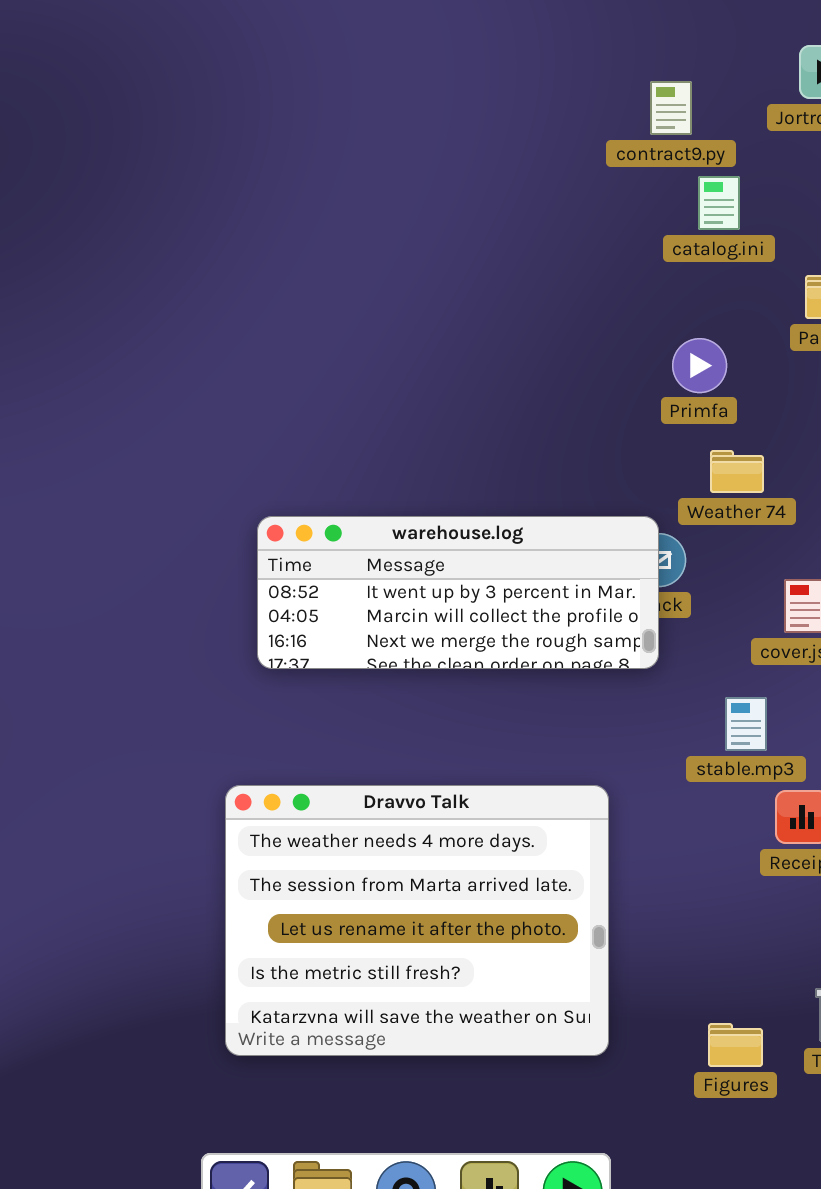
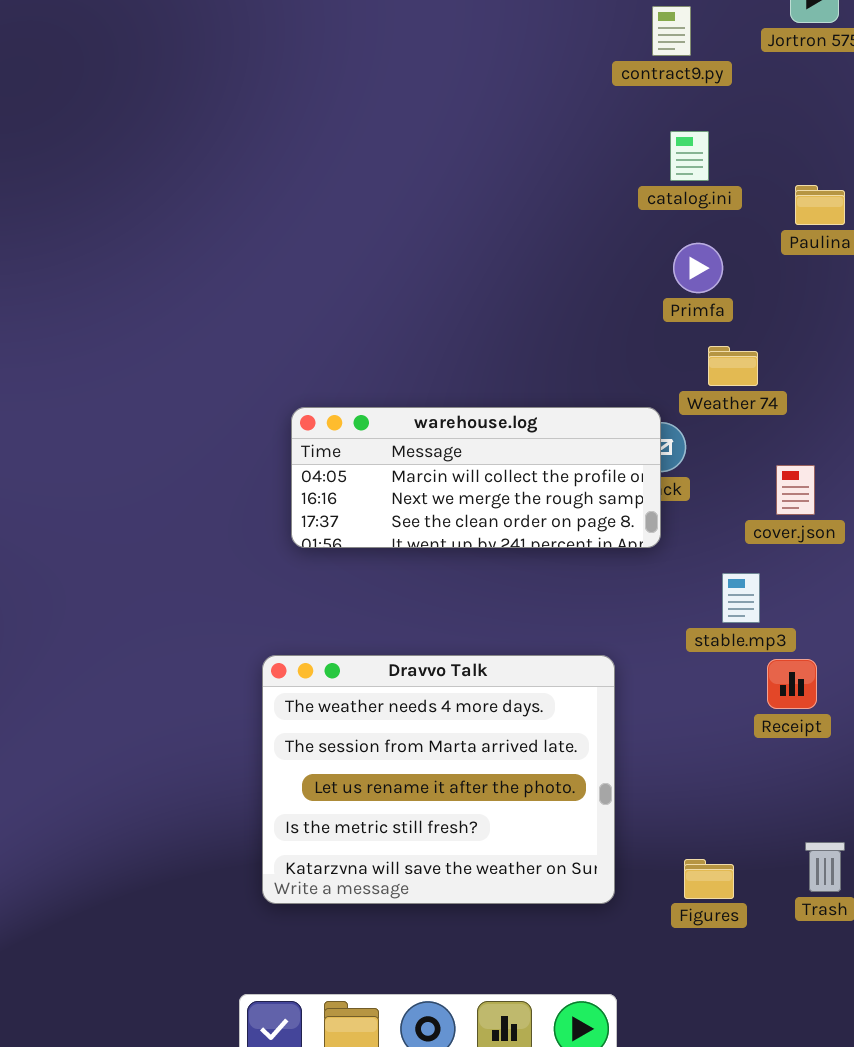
catalog.ini: [698,176,740,230] -> [670,131,709,181], moved
warehouse.log: [257,516,659,669] -> [291,407,661,548], scrolled down 1 row
Figures: [708,1023,763,1067] -> [684,859,734,899], moved

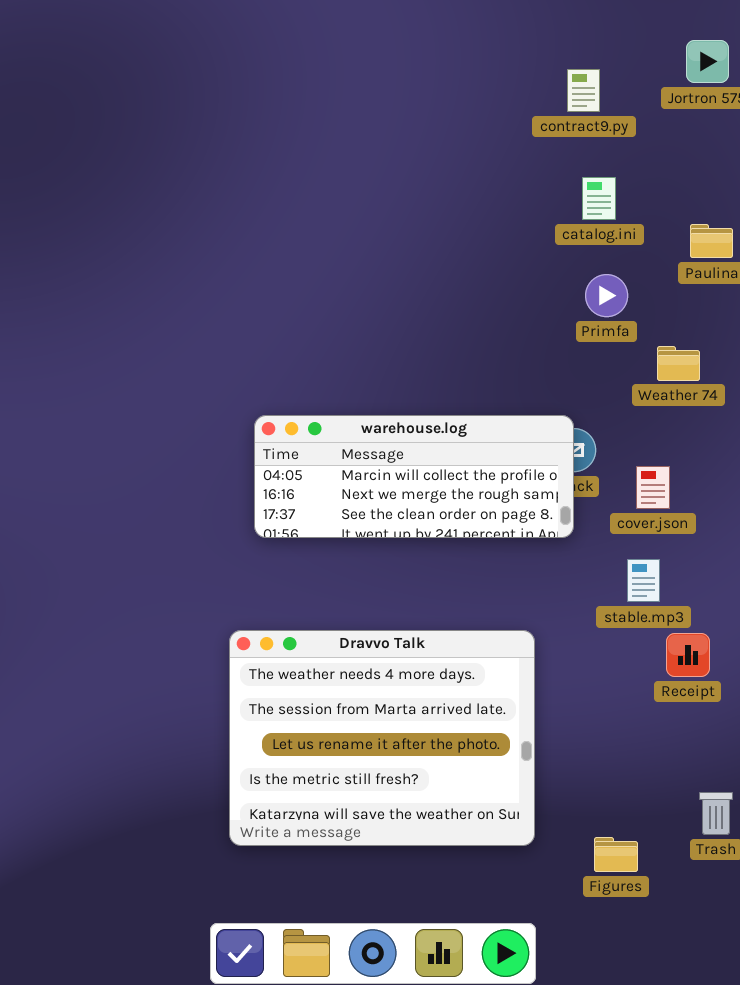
Weather 74: [708,346,758,386] -> [657,346,700,381], moved
cover.json: [776,465,815,515] -> [636,466,670,509], moved
Figures: [684,859,734,899] -> [594,837,638,872], moved

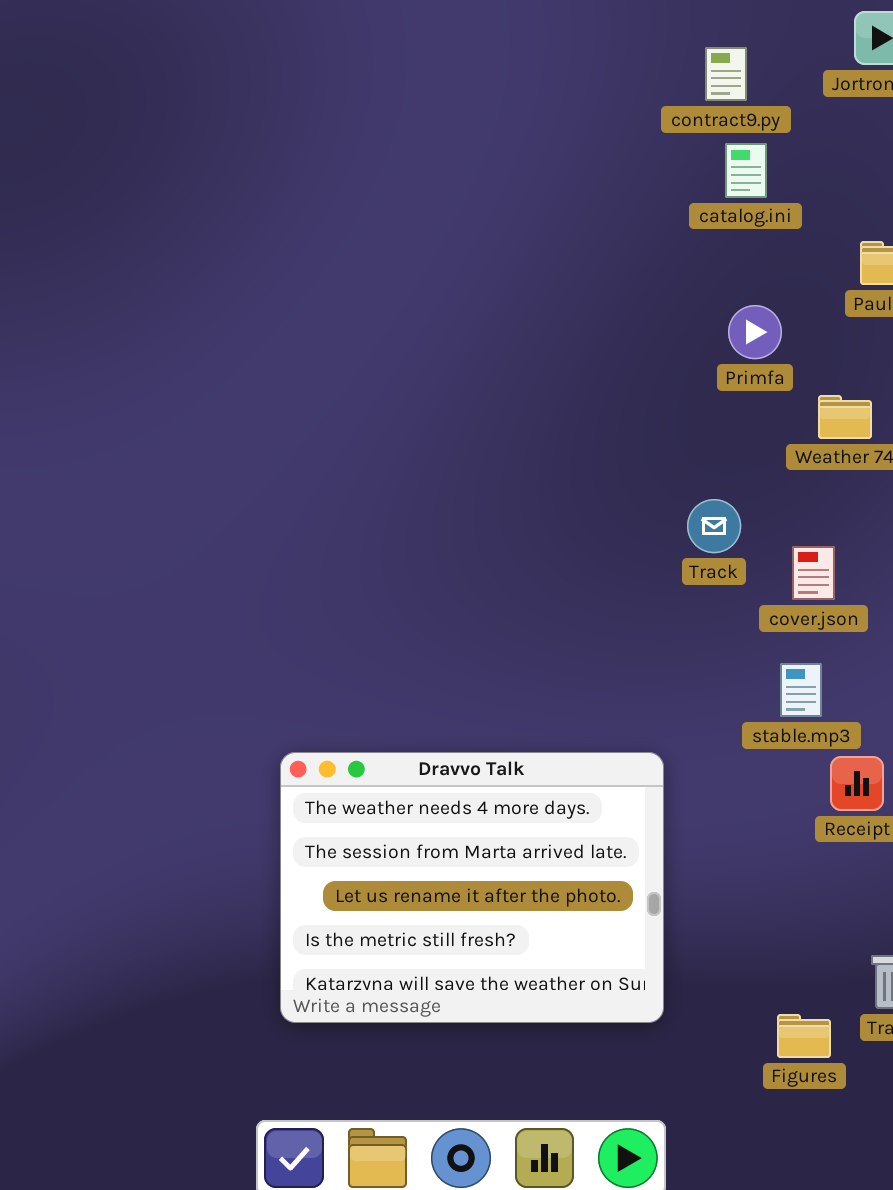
catalog.ini: [582,177,616,220] -> [725,143,767,198], moved
warehouse.log: [254,415,574,538] -> none, closed
Figures: [594,837,638,872] -> [777,1014,831,1058], moved

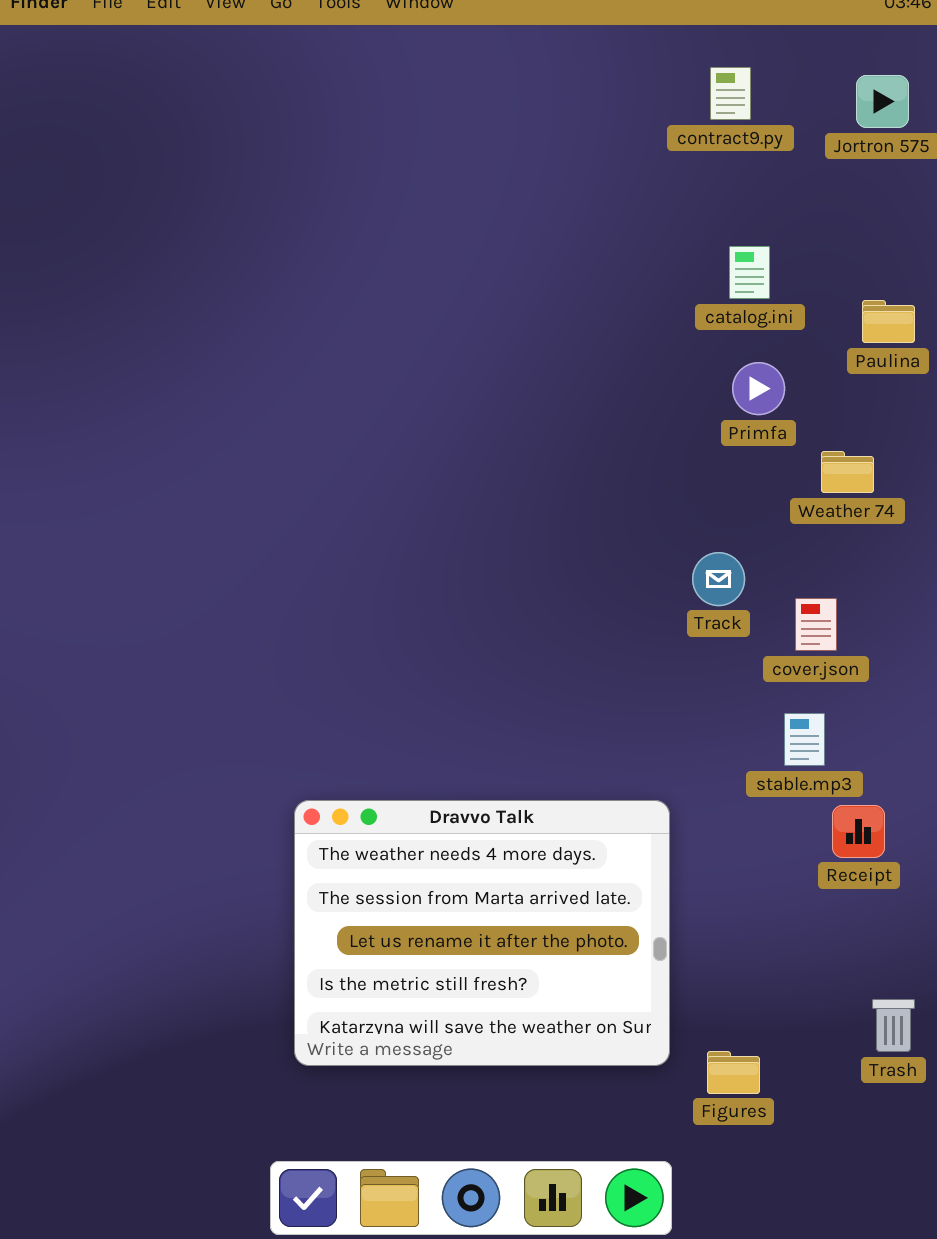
contract9.py: [705,47,747,101] -> [710,67,751,120], moved
catalog.ini: [725,143,767,198] -> [729,246,770,299], moved
Figures: [777,1014,831,1058] -> [707,1051,760,1094], moved

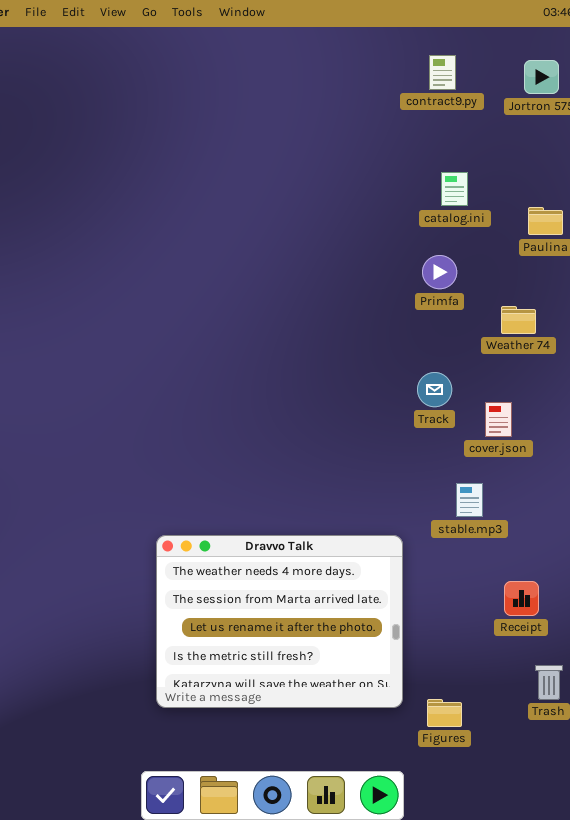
Primfa: [732,362,785,415] -> [422,255,457,289], moved
stable.mp3: [784,713,825,766] -> [456,483,483,517], moved
Receipt: [832,805,885,858] -> [504,581,539,616], moved

